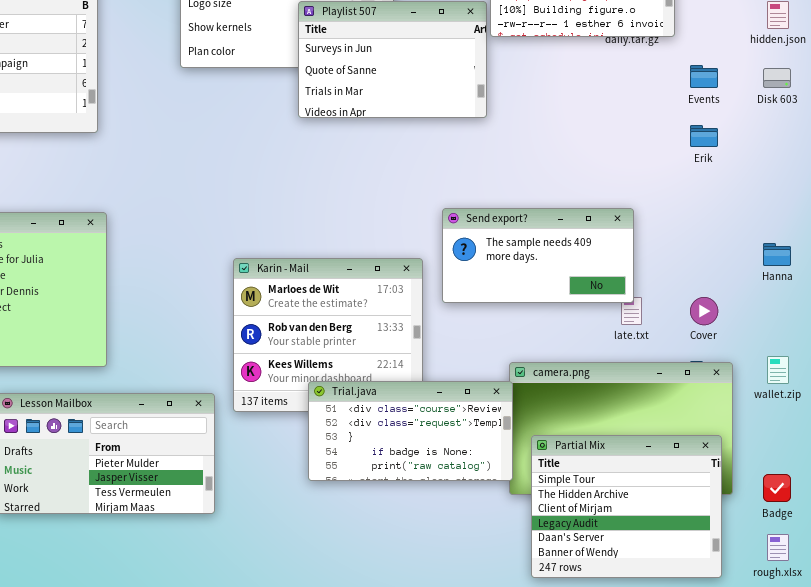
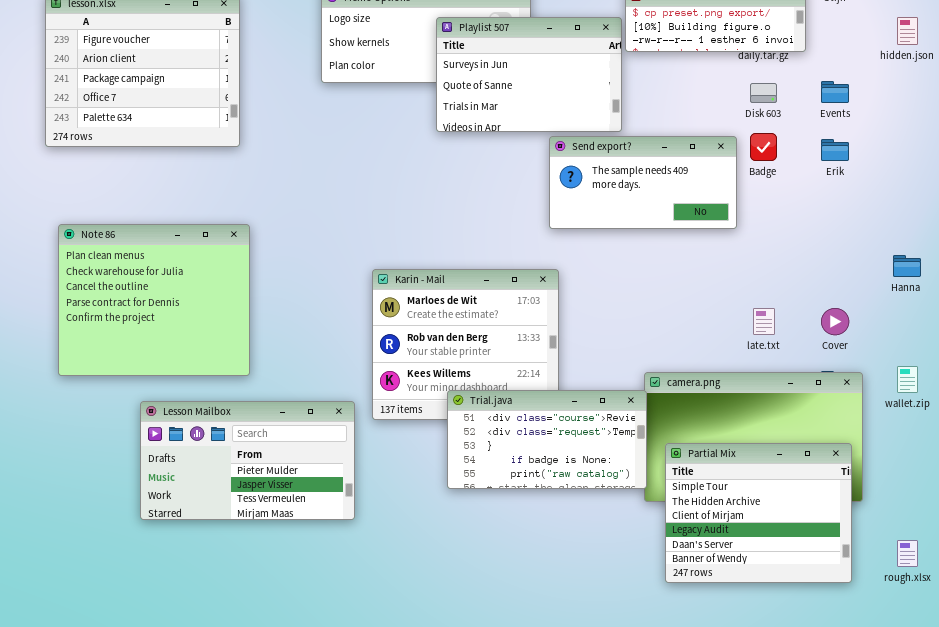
Disk 603: [763,68,791,88] -> [750,83,777,103], moved
Send export?: [442,208,634,303] -> [549,136,737,229], moved
Badge: [763,474,791,502] -> [750,133,777,161], moved

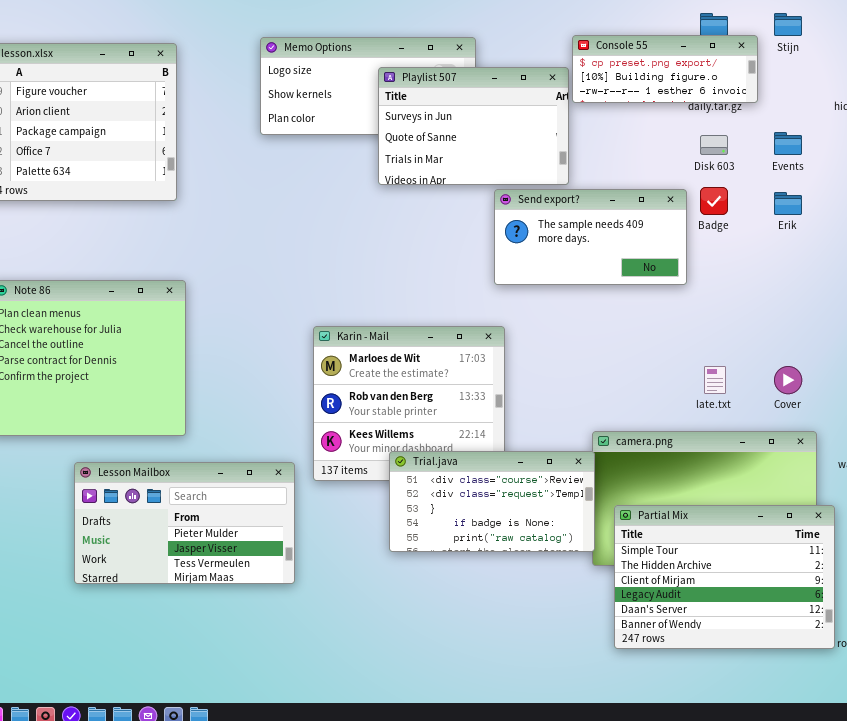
Partial Mix: [665,443,852,583] -> [614,505,835,649], resized

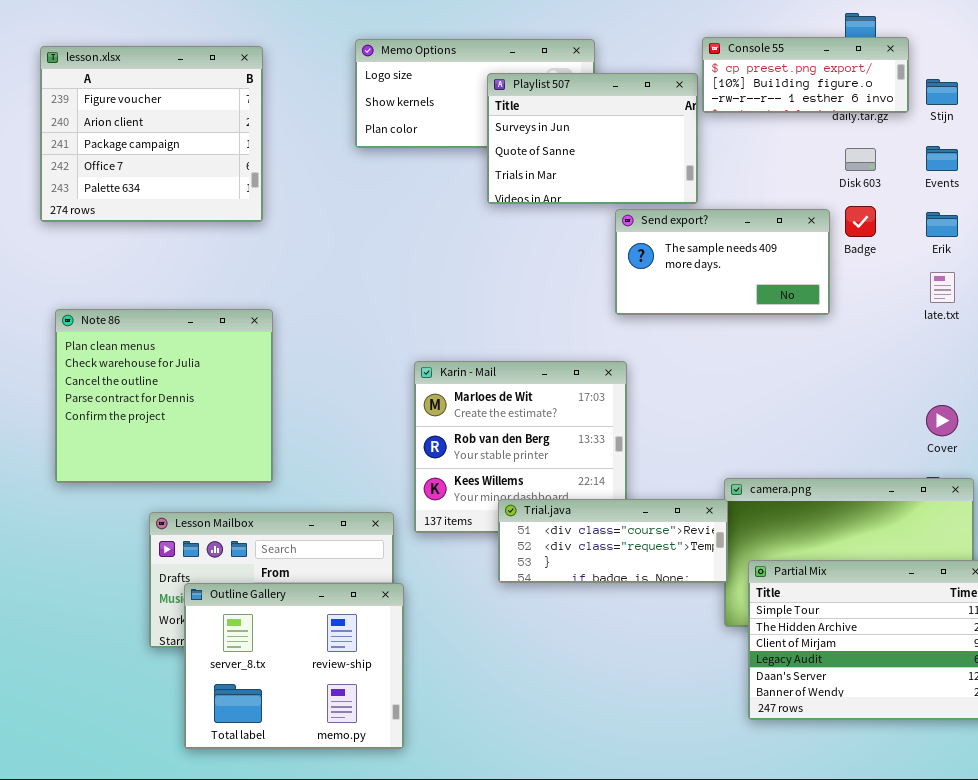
Stijn: [774,13,802,36] -> [926,79,958,105], moved
late.txt: [704,366,726,394] -> [930,272,955,303], moved
Trial.java: [389,451,595,552] -> [498,499,728,583], resized
Outline Gallery: none -> [184,583,404,749], opened

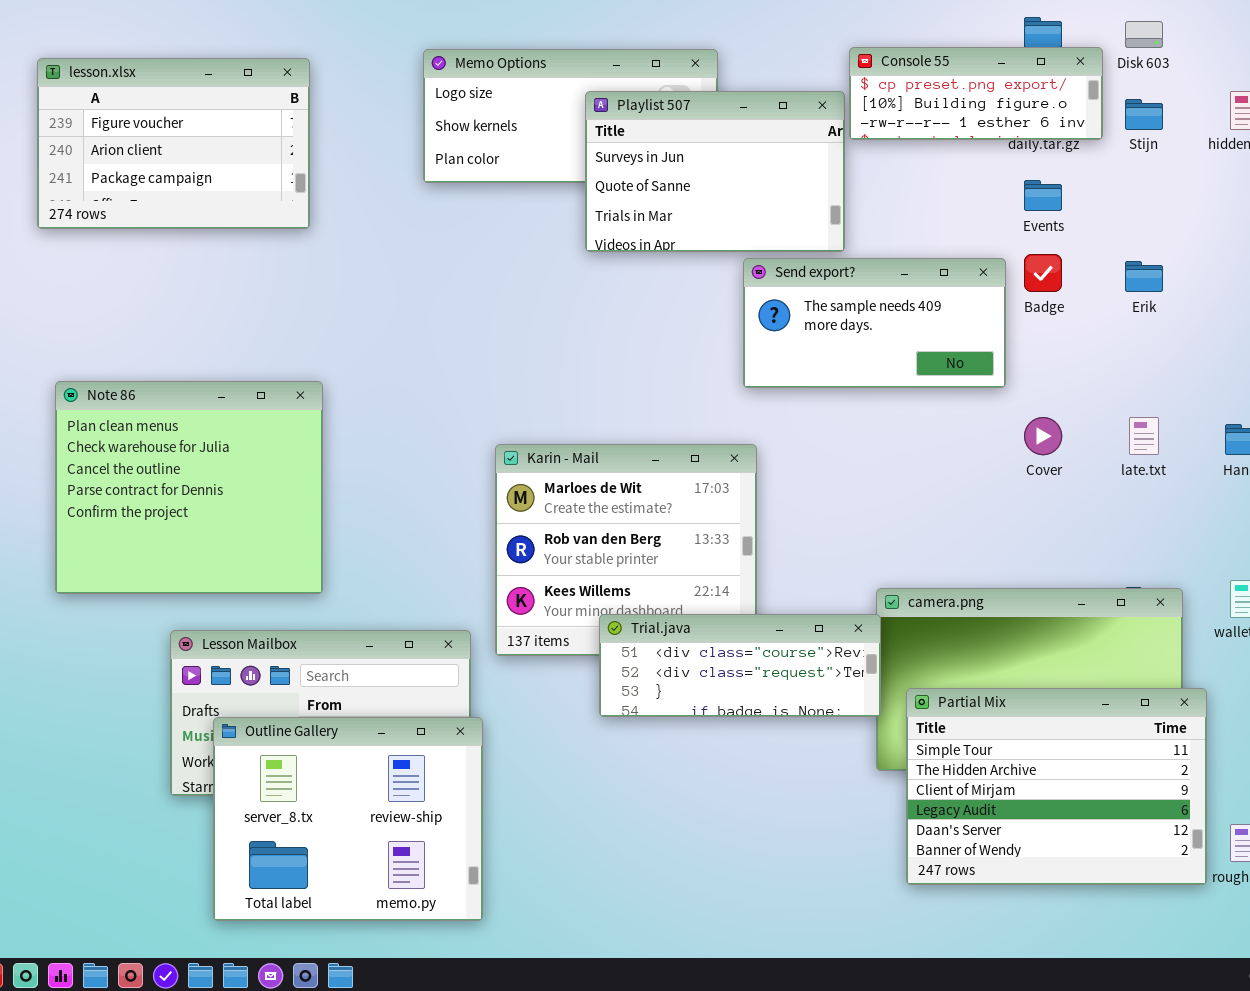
lesson.xlsx: [40,46,263,222] -> [37,58,310,229], resized
Events: [926,146,958,171] -> [1024,180,1062,211], moved
Disk 603: [845,148,876,171] -> [1125,21,1163,48], moved
late.txt: [930,272,955,303] -> [1129,417,1159,455], moved
Cover: [926,405,958,436] -> [1024,417,1062,455], moved

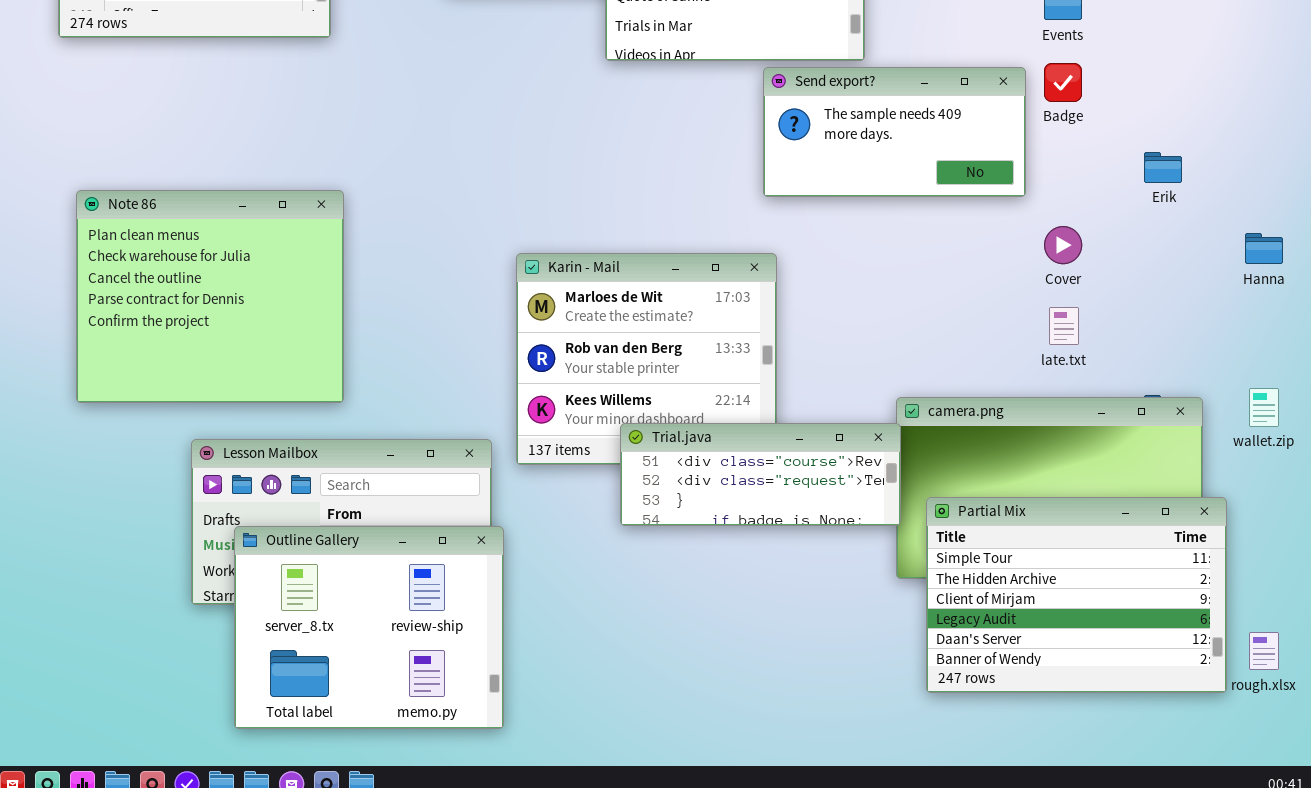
Erik: [1125,261,1163,292] -> [1144,152,1182,183], moved
late.txt: [1129,417,1159,455] -> [1049,307,1079,345], moved

